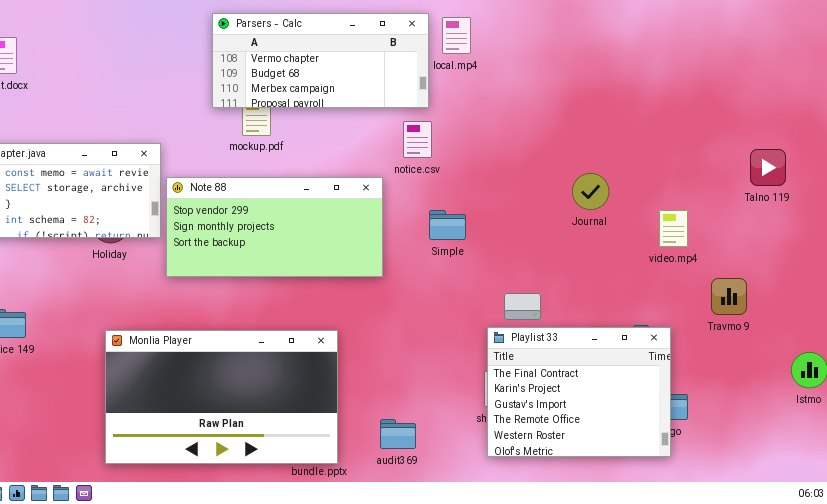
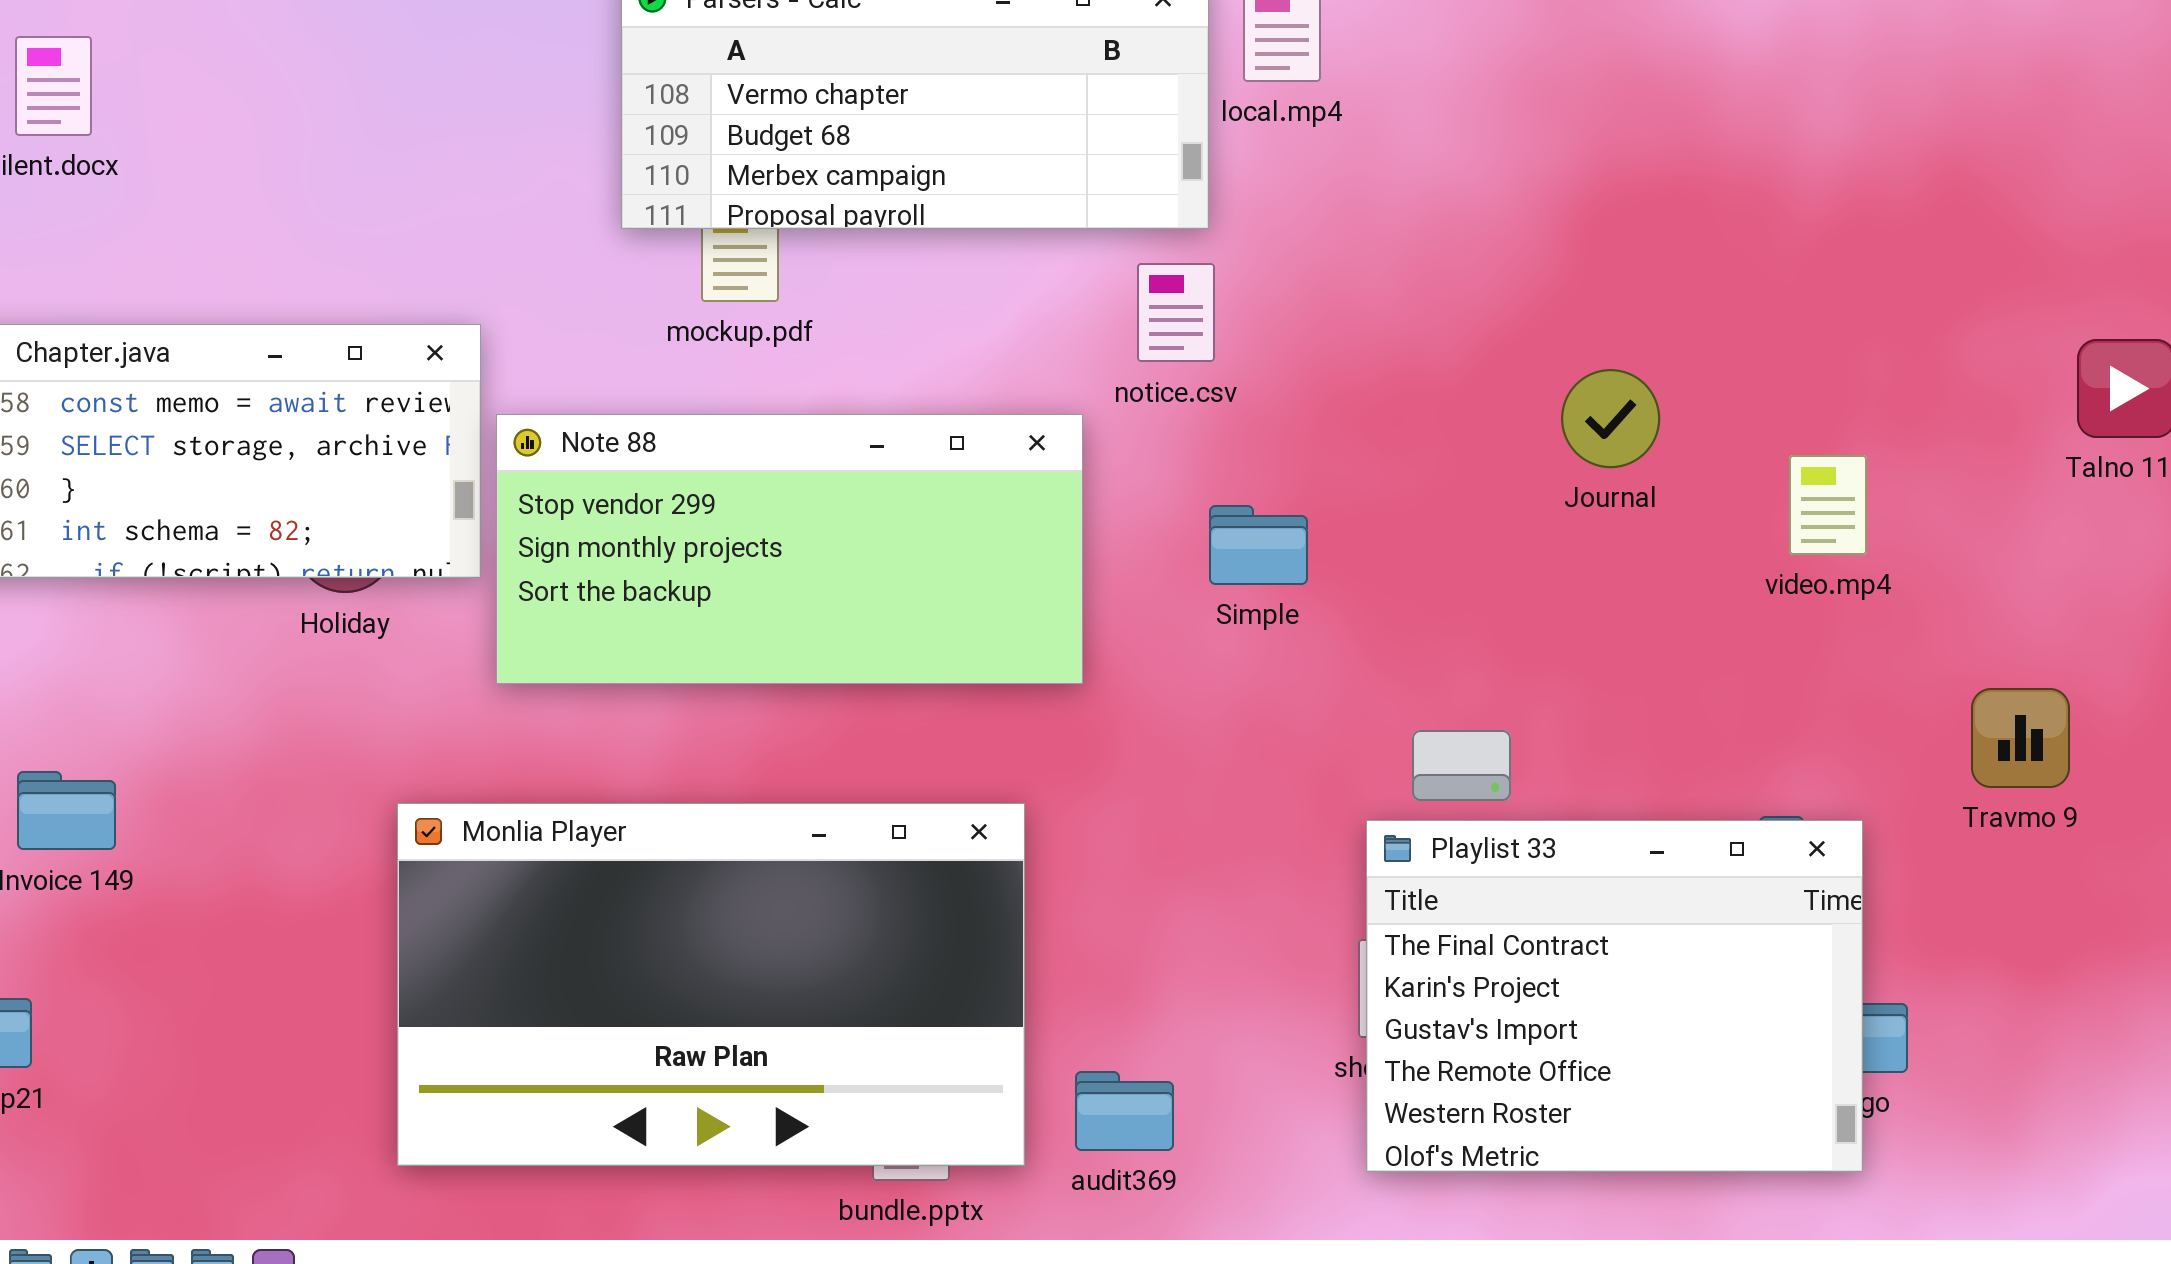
Journal: [572,173,609,210] -> [1561,369,1660,468], moved
video.mp4: [659,210,688,247] -> [1789,455,1867,555], moved
Monlia Player: [105,330,338,464] -> [397,803,1025,1166], moved

